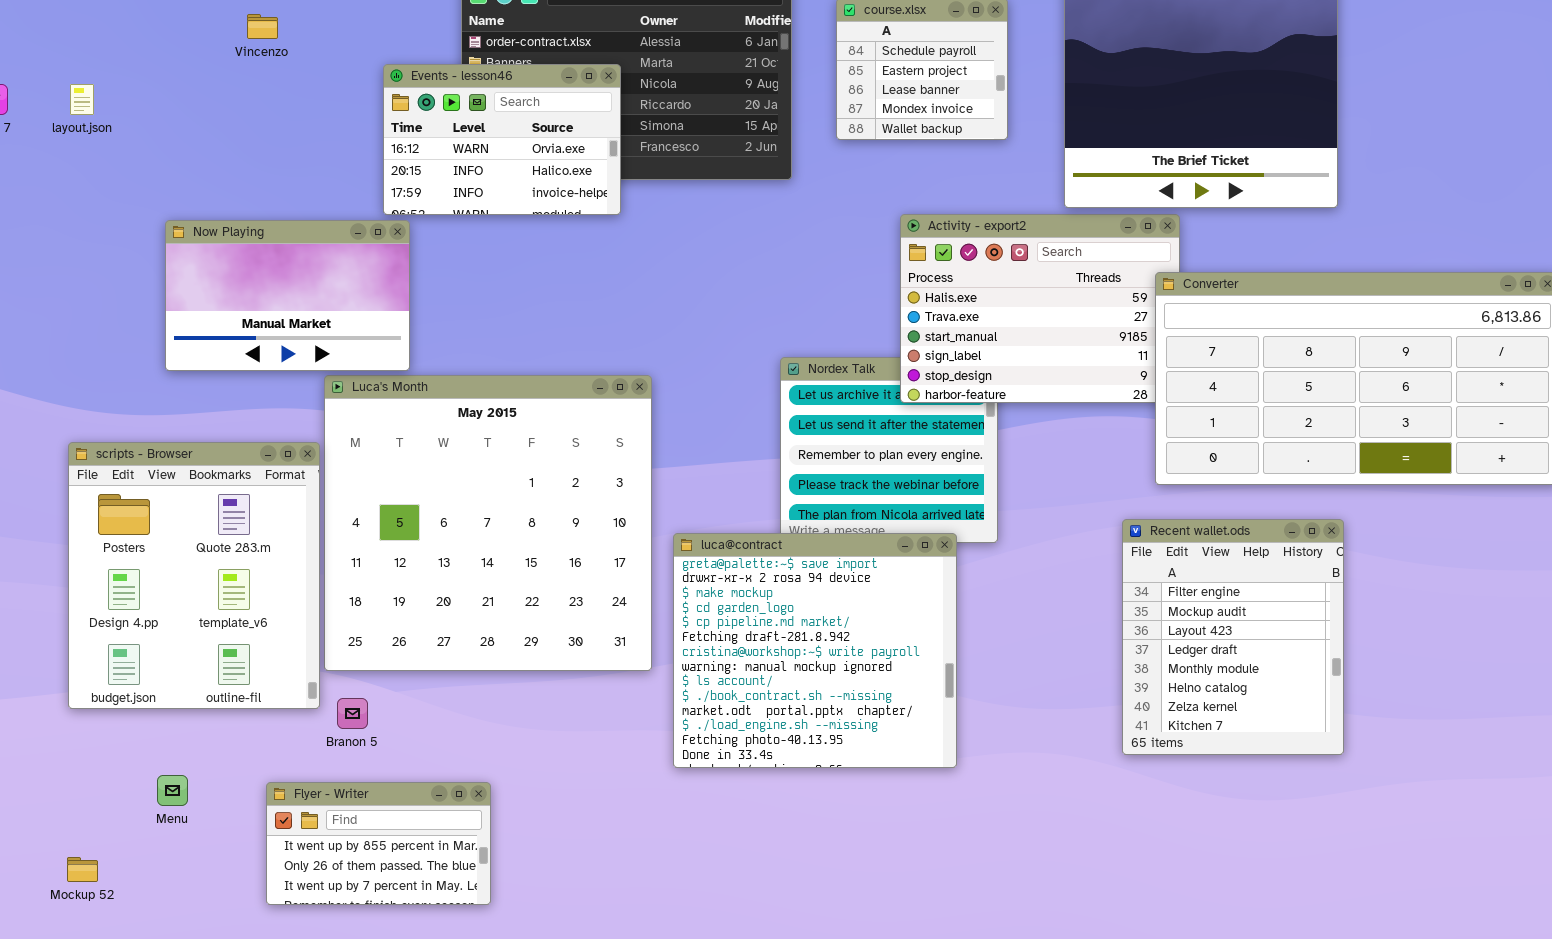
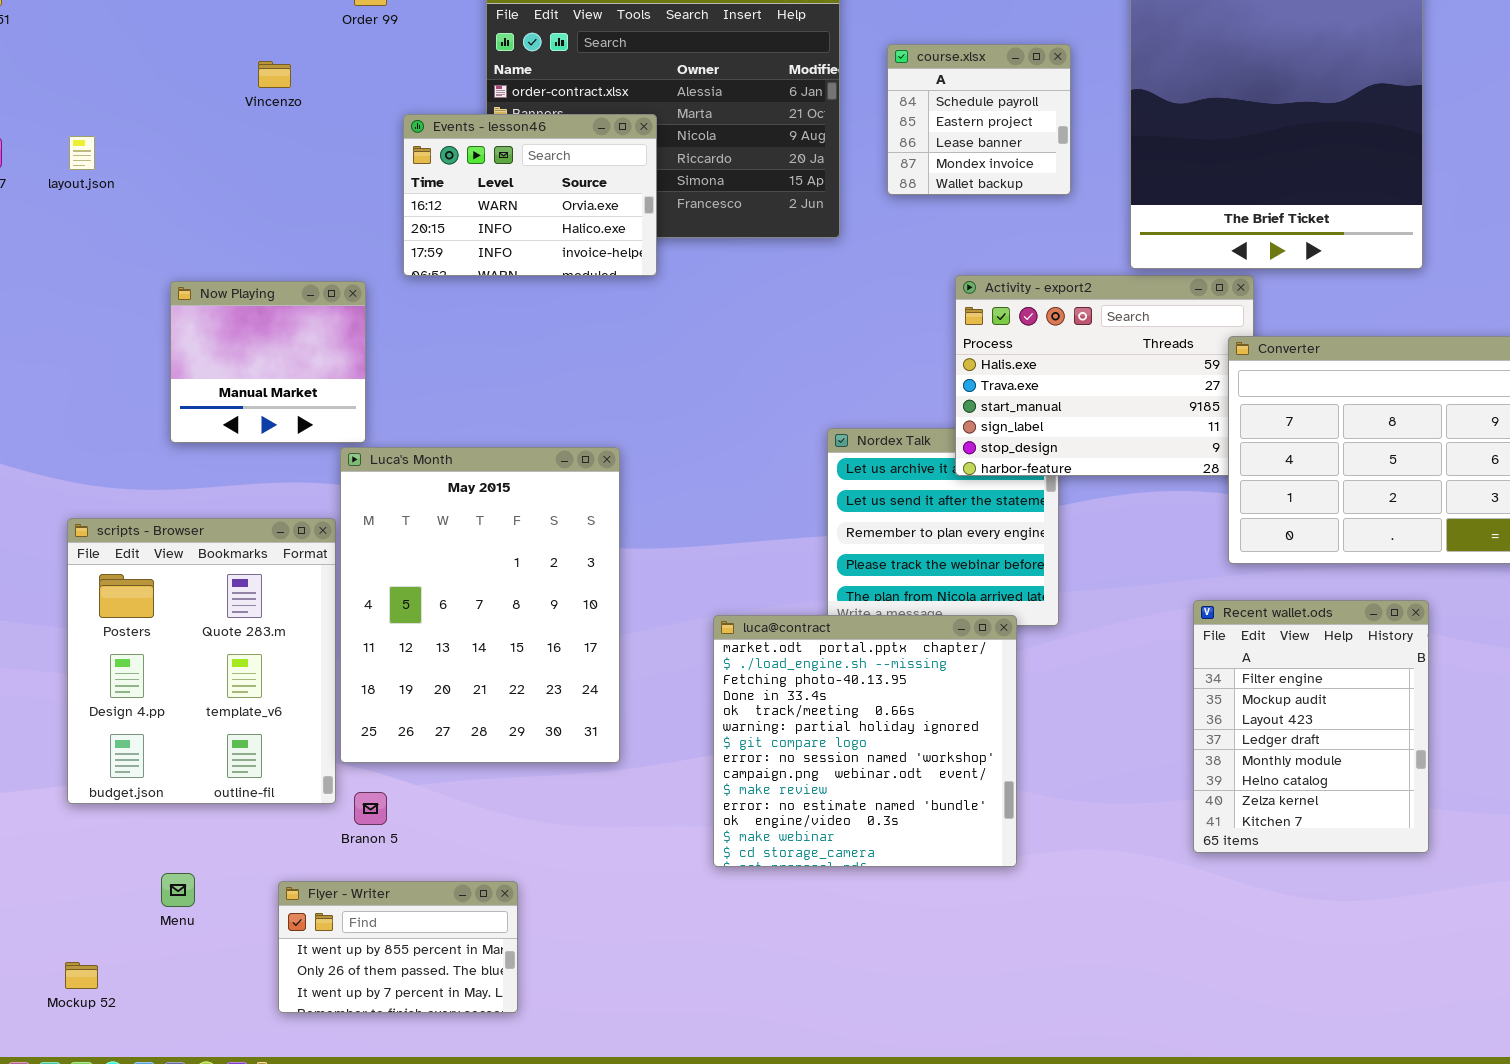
Now Playing: [165,220,410,371] -> [170,281,366,443], resized
Luca's Month: [324,375,652,671] -> [340,447,620,763], resized
luca@contract: [673,533,957,768] -> [713,615,1017,867], scrolled down 10 rows

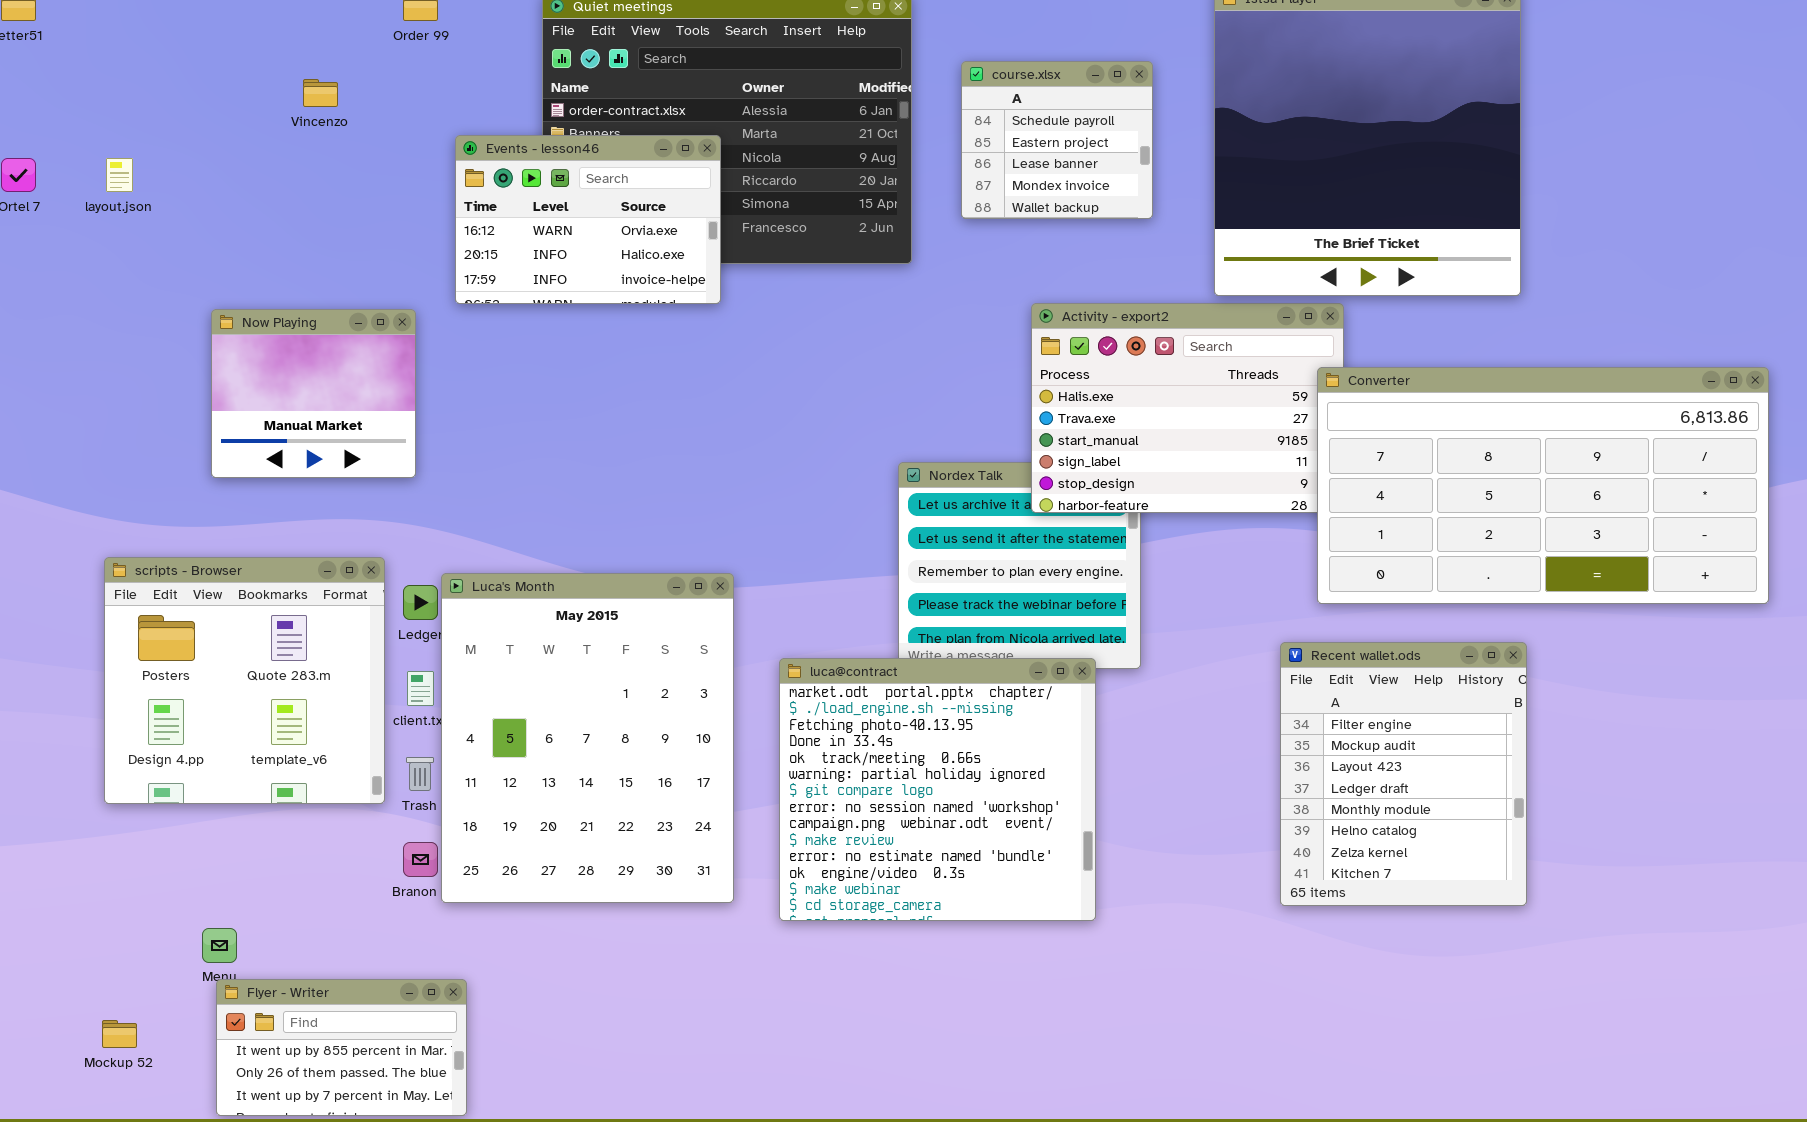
Luca's Month: [340,447,620,763] -> [441,573,734,903], moved
scripts - Browser: [67,518,336,804] -> [104,557,385,804], resized
Flyer - Writer: [278,881,518,1013] -> [216,979,467,1116], moved

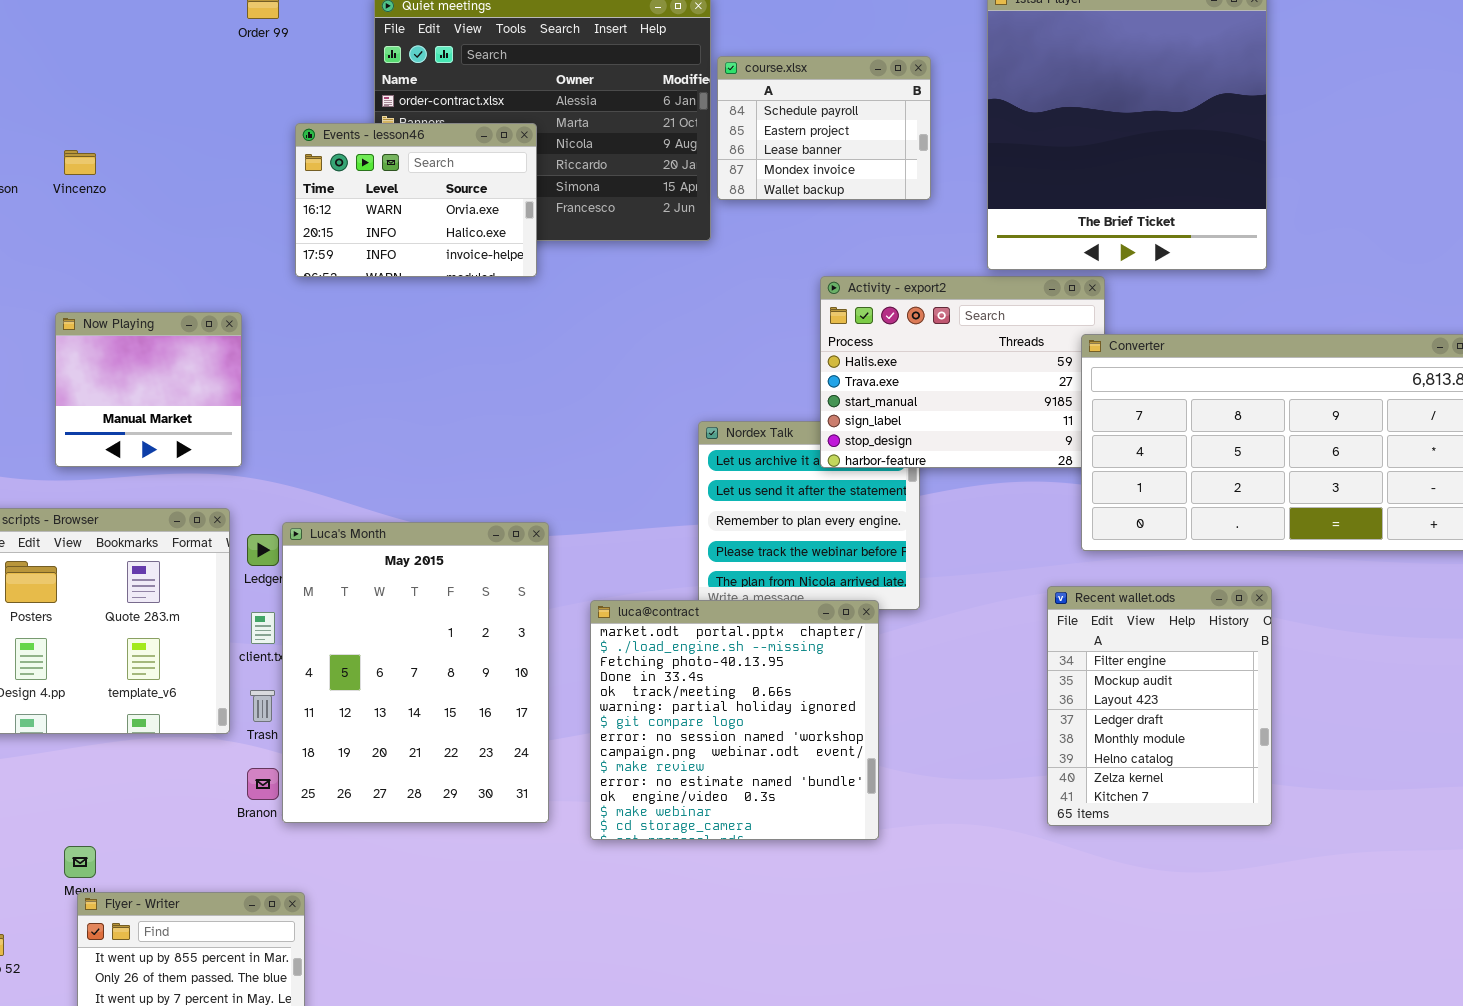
course.xlsx: [961,61,1153,219] -> [717,56,931,200], resized
Vincenzo: [303,79,338,107] -> [64,150,96,175], moved
Now Playing: [211,309,416,478] -> [55,312,242,467], moved

